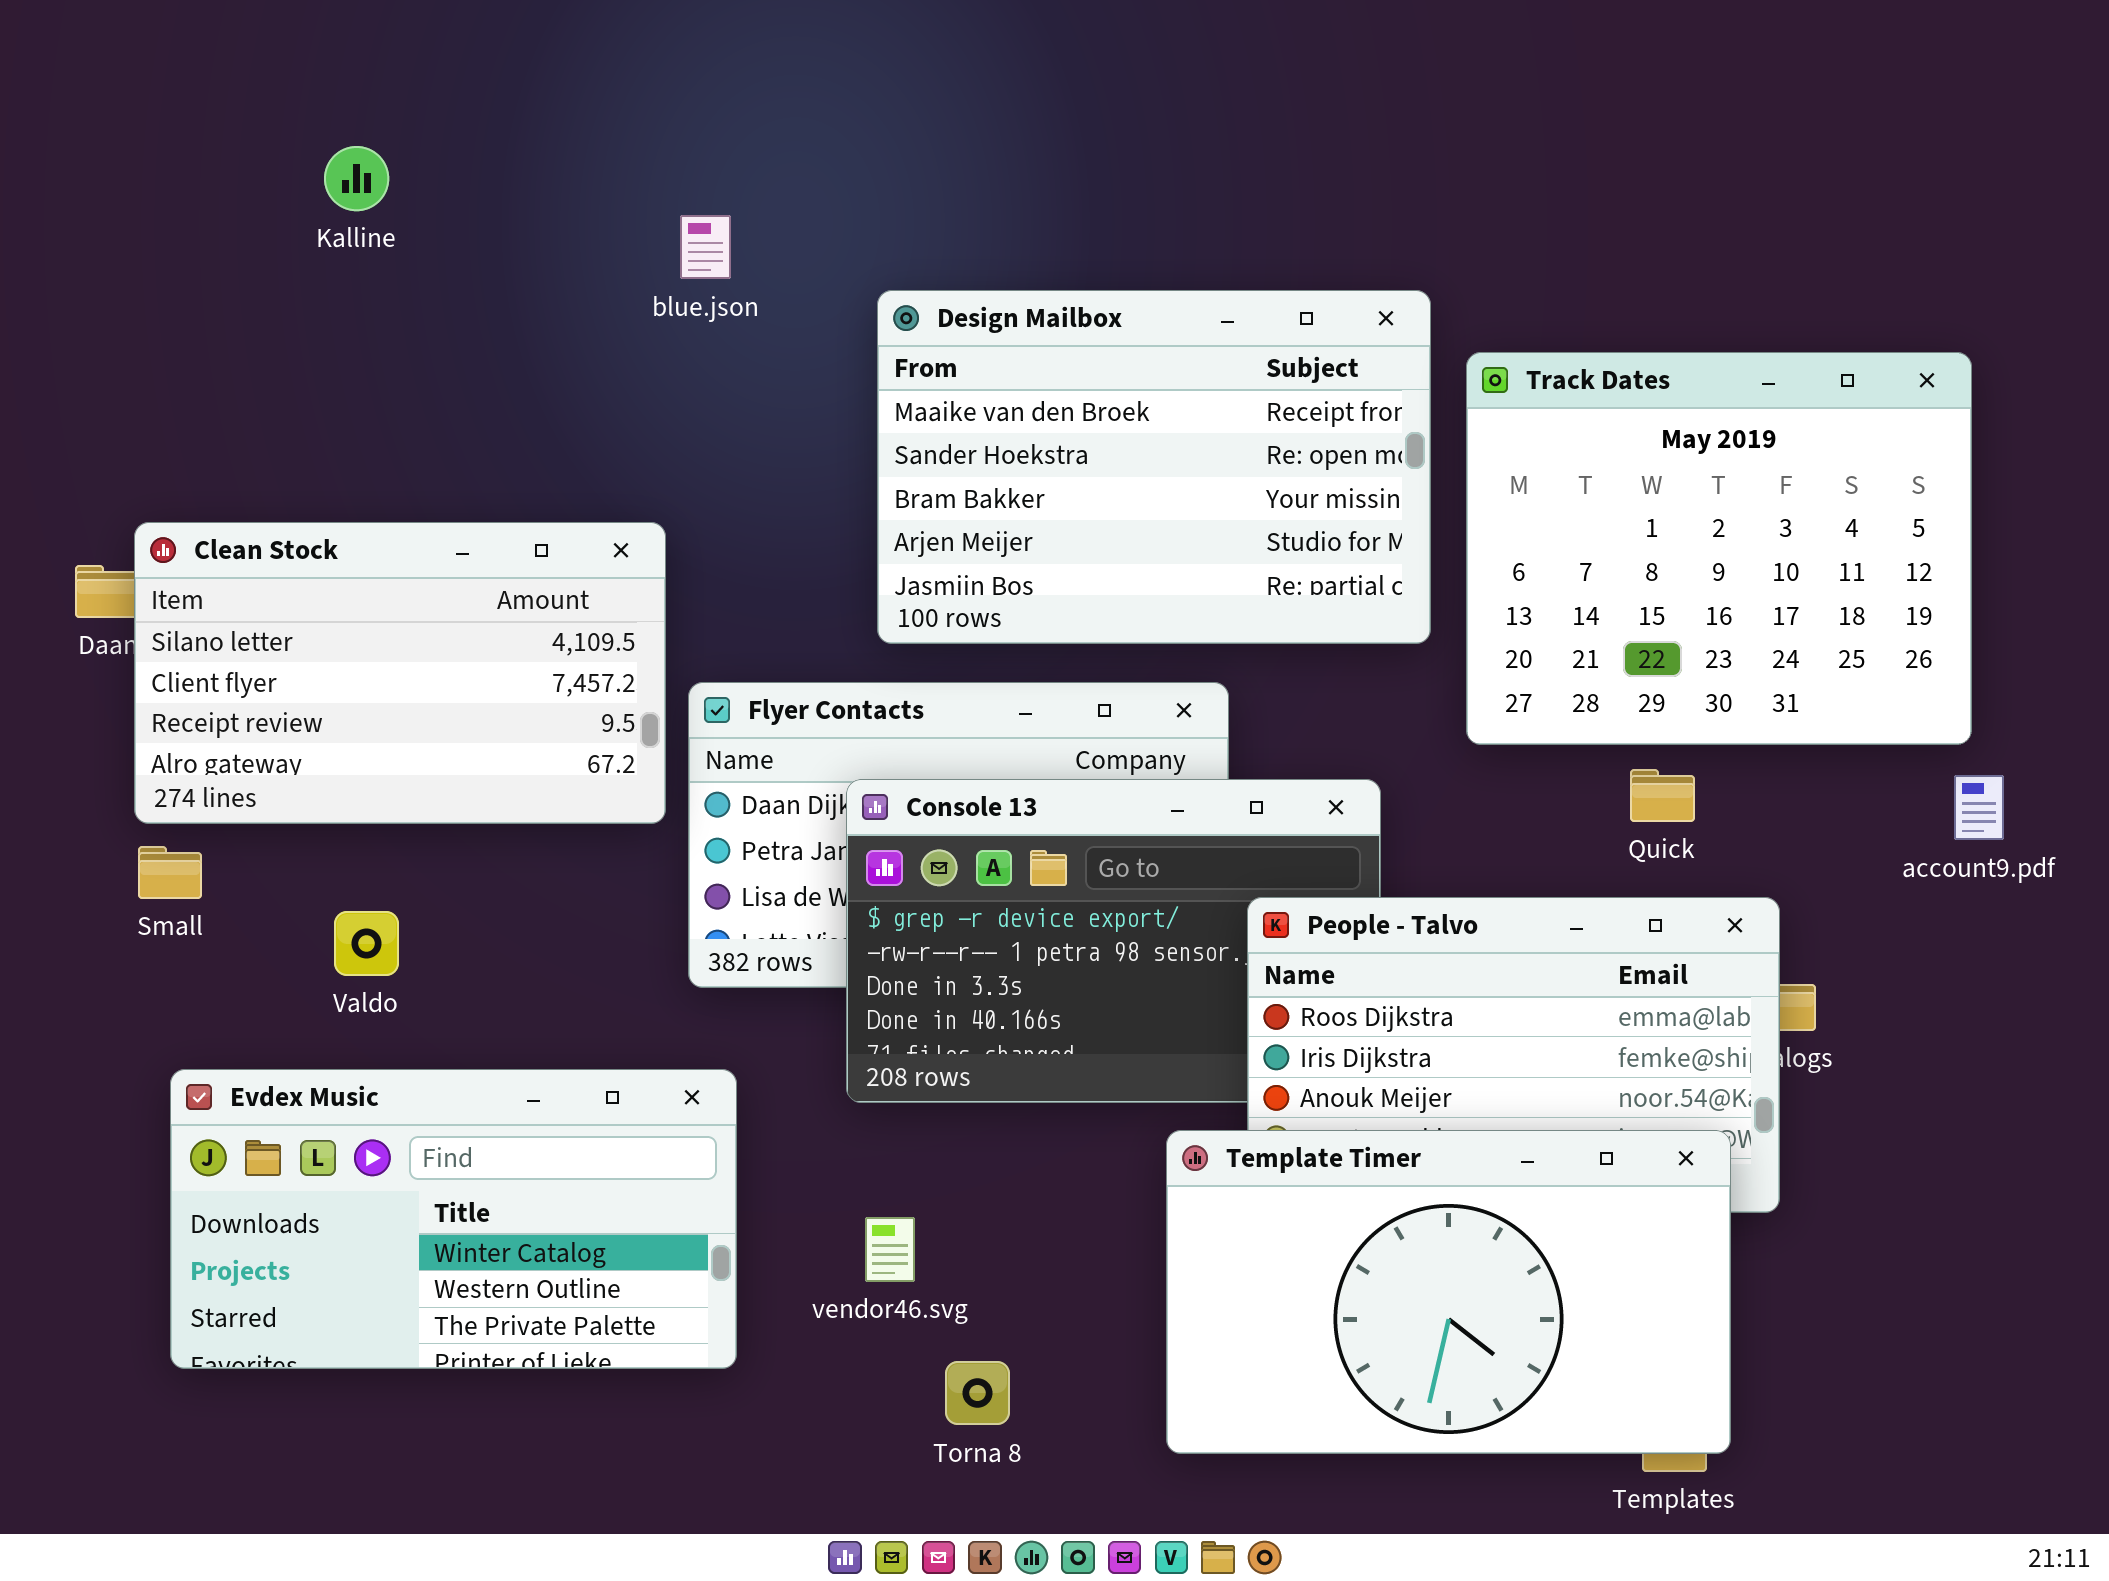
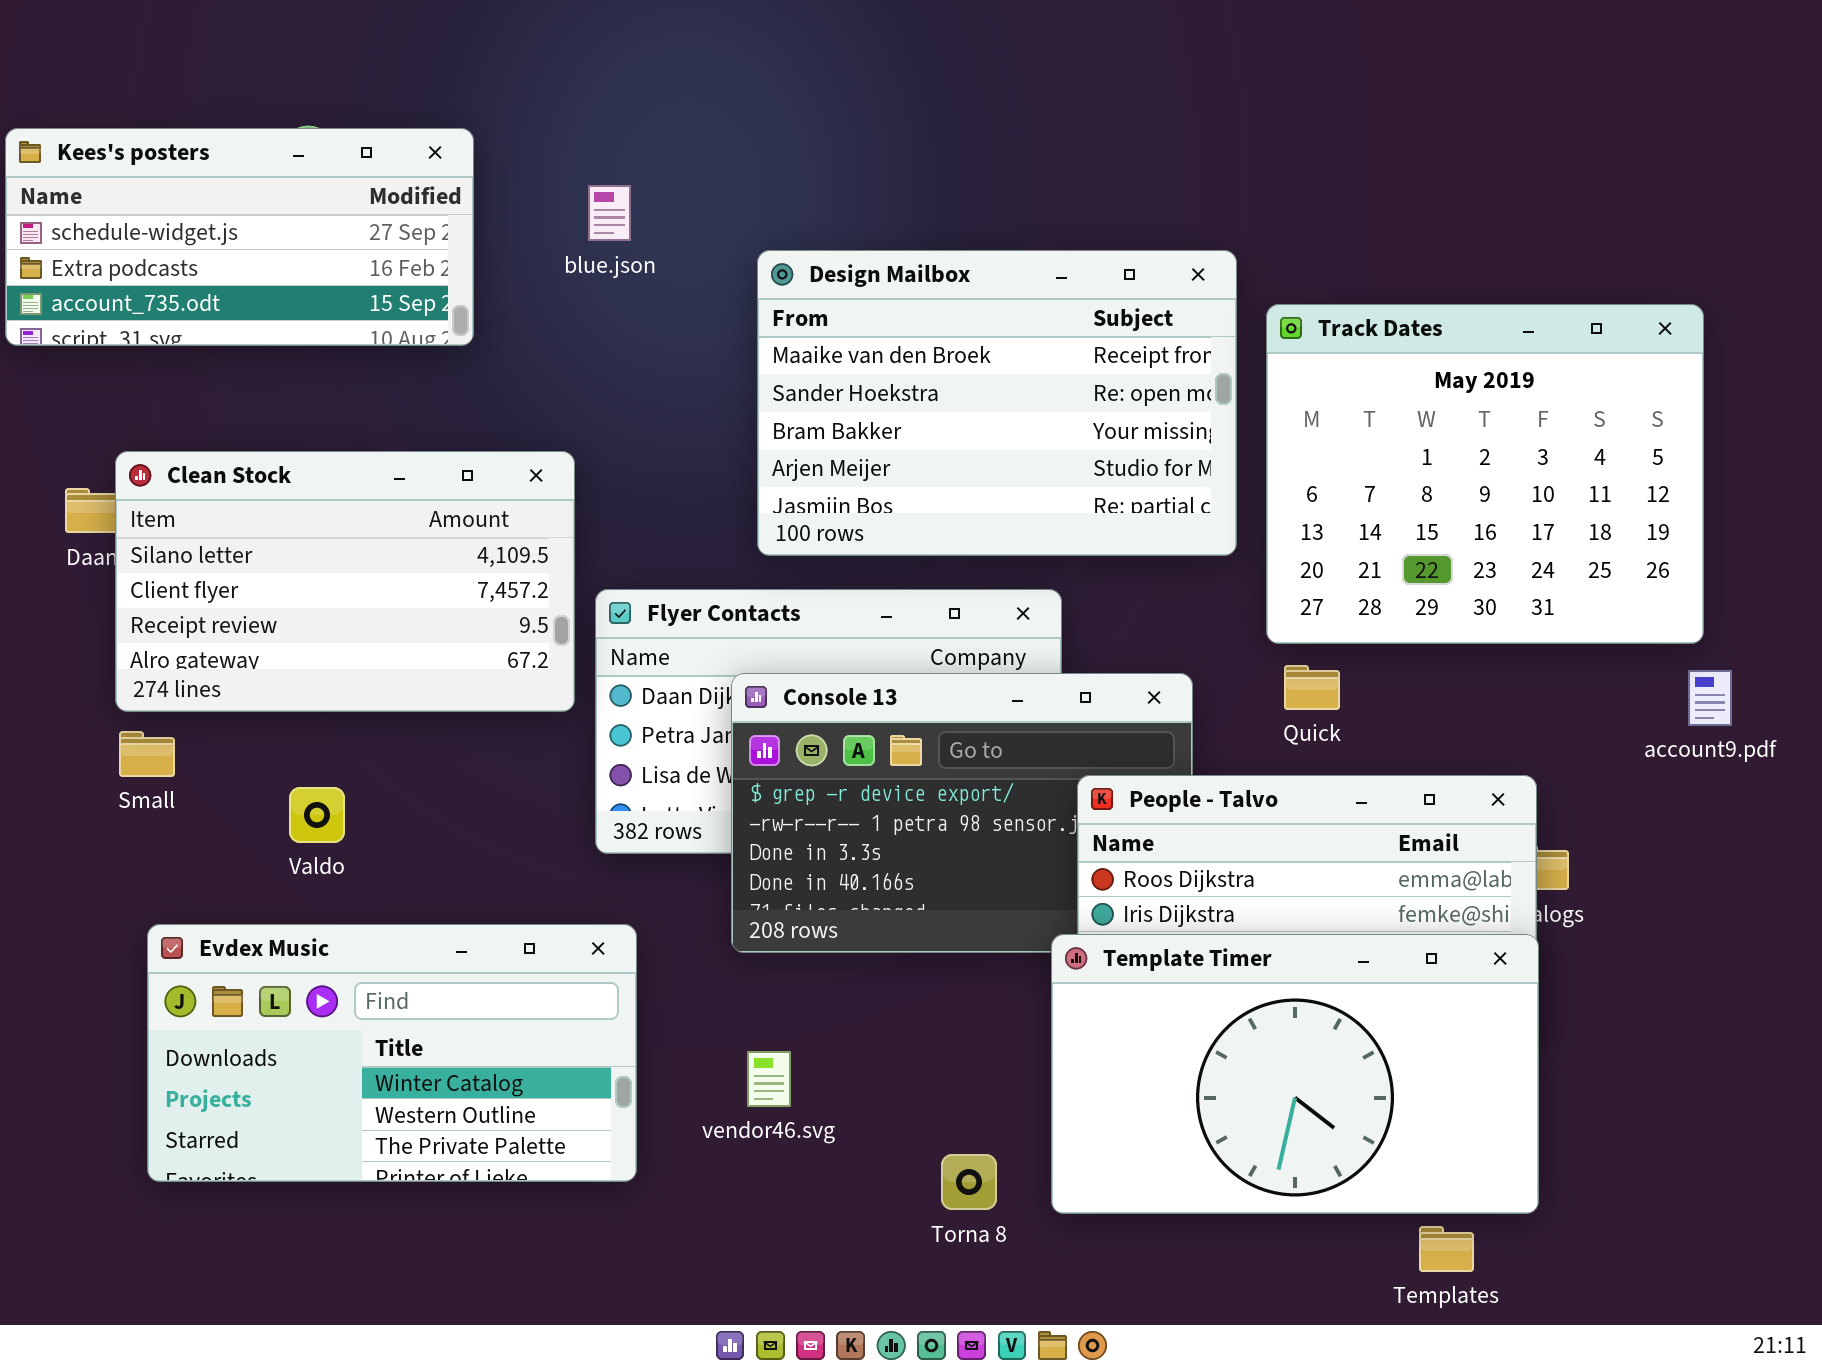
Kees's posters: none -> [5,128,474,346], opened
Quick: [1630,769,1695,822] -> [1284,665,1340,710], moved
Template Timer: [1166,1130,1731,1454] -> [1051,934,1539,1214], moved
Torna 8: [945,1361,1010,1425] -> [941,1154,997,1210], moved

